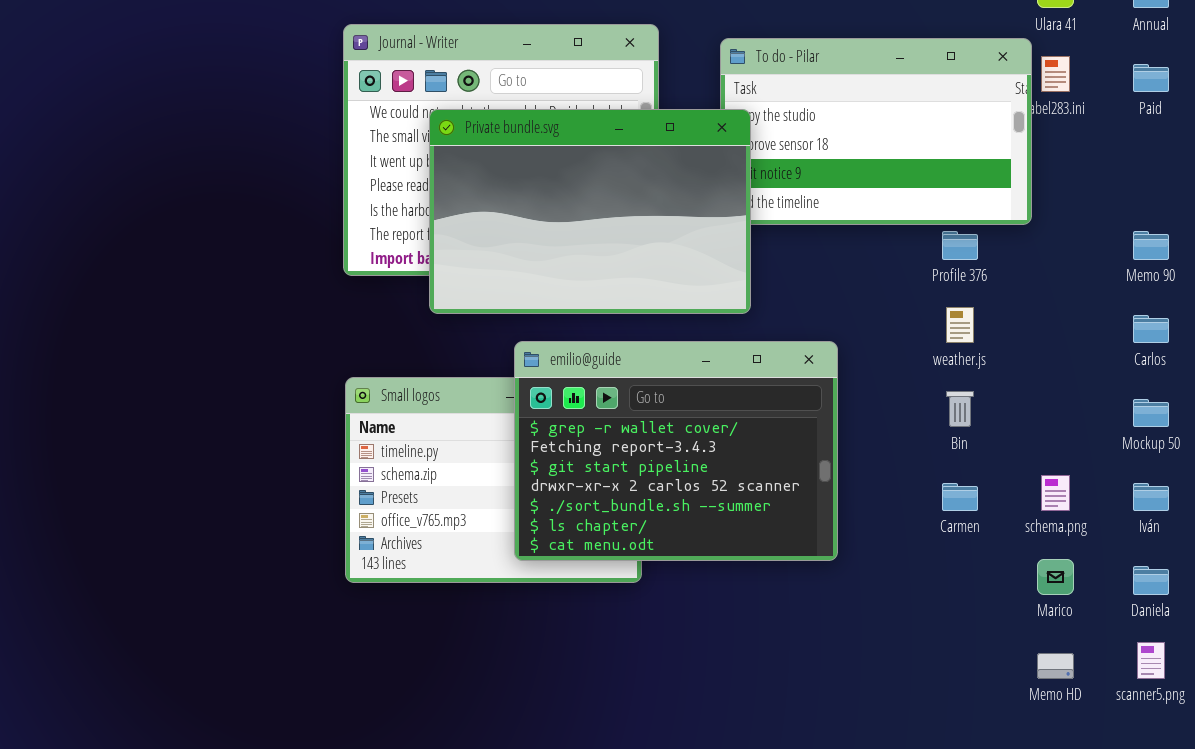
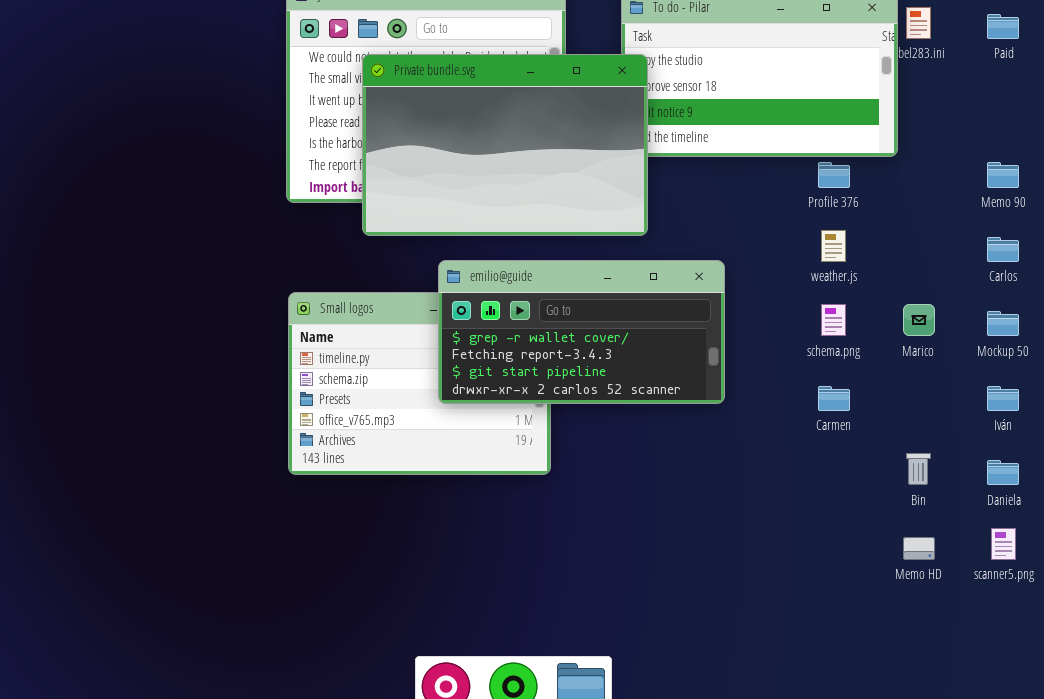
emilio@guide: [514,341,838,561] -> [438,260,725,404], resized
Bin: [946,391,974,427] -> [906,453,931,485], moved
schema.png: [1041,475,1070,511] -> [821,304,846,336], moved
Marico: [1037,559,1074,595] -> [903,304,935,336], moved

